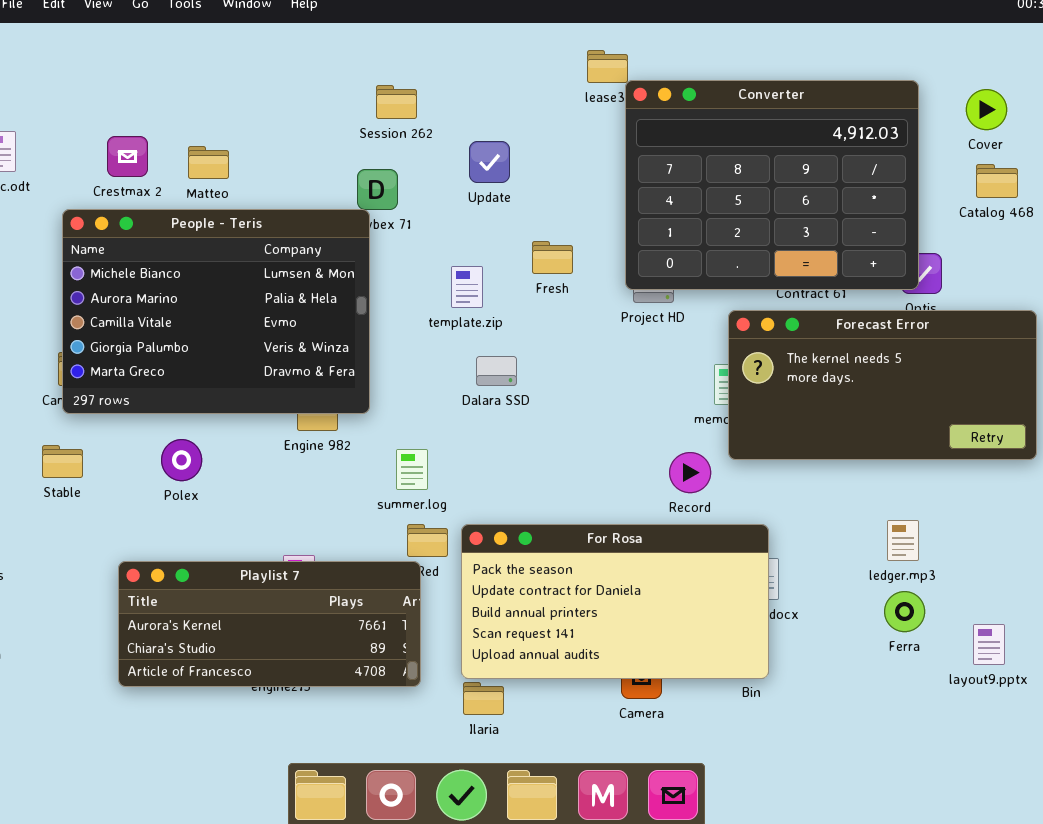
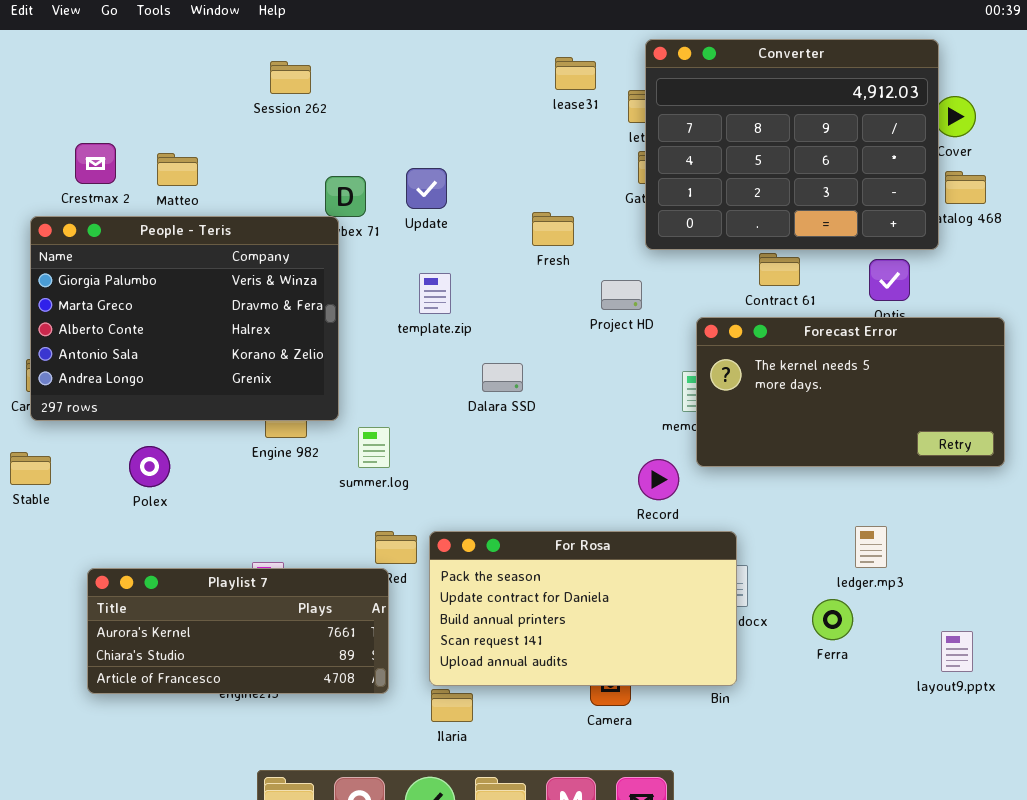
Converter: [625,80,919,290] -> [645,39,939,250], moved
Session 262: [376,85,417,119] -> [270,61,311,94], moved
Update: [469,141,510,183] -> [406,168,447,209], moved
People - Teris: [62,209,370,414] -> [30,216,339,421], scrolled down 3 rows
Fresh: [532,241,573,274] -> [532,212,574,246], moved
Dalara SSD: [476,356,517,386] -> [482,363,523,392], moved
summer.log: [396,449,428,490] -> [358,427,390,468], moved
Ferra: [884,591,925,632] -> [812,599,853,640], moved

